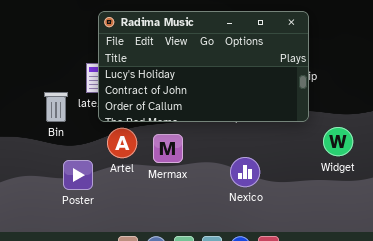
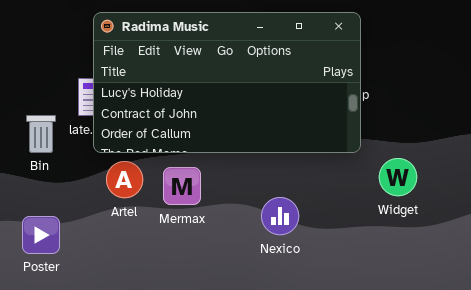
Poster: [63,160,93,190] -> [22,216,60,254], moved

